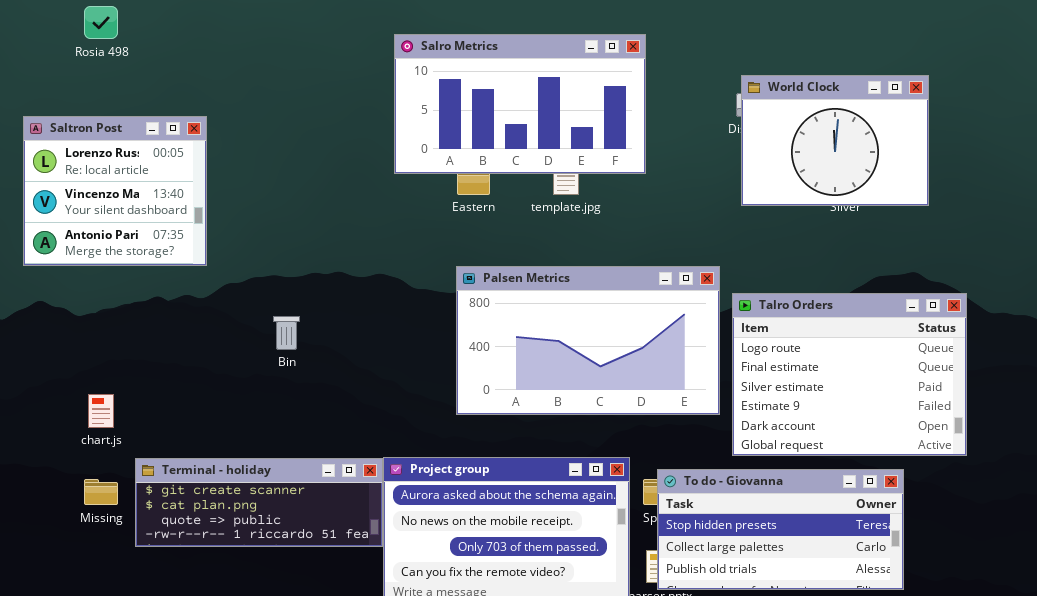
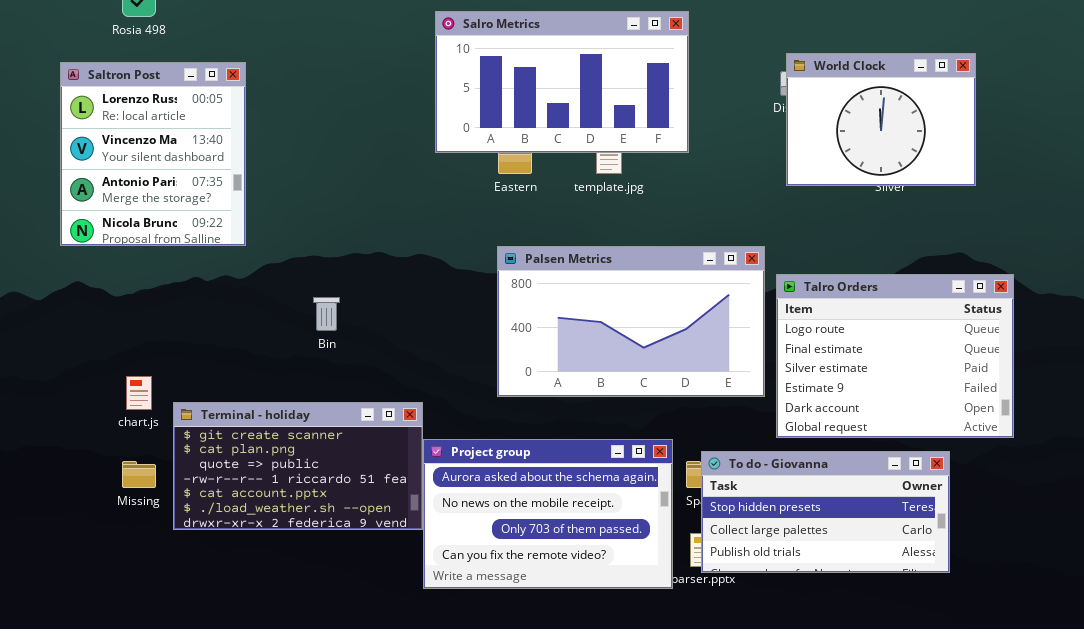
Saltron Post: [23,116,207,266] -> [60,62,246,246], resized
Terminal - holiday: [135,458,383,547] -> [173,402,423,530], resized

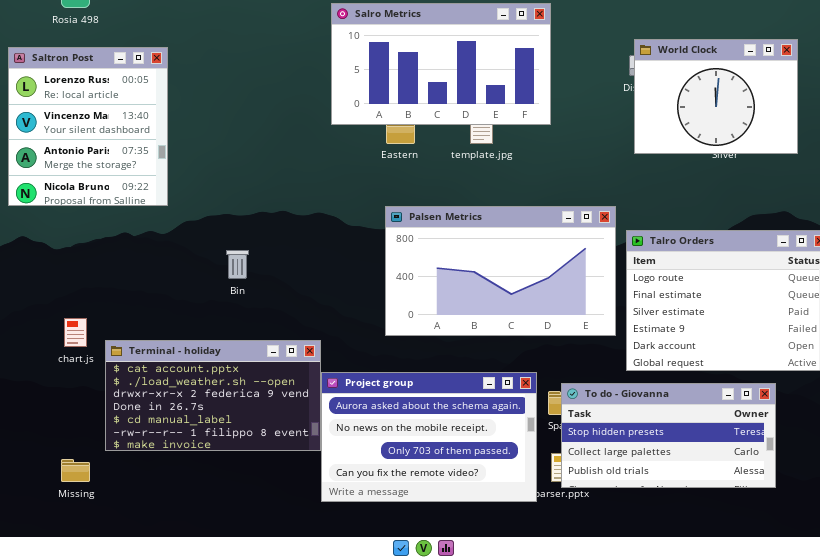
Terminal - holiday: [173,402,423,530] -> [105,340,321,451], scrolled down 4 rows
Missing: [122,461,156,488] -> [61,459,90,482], moved

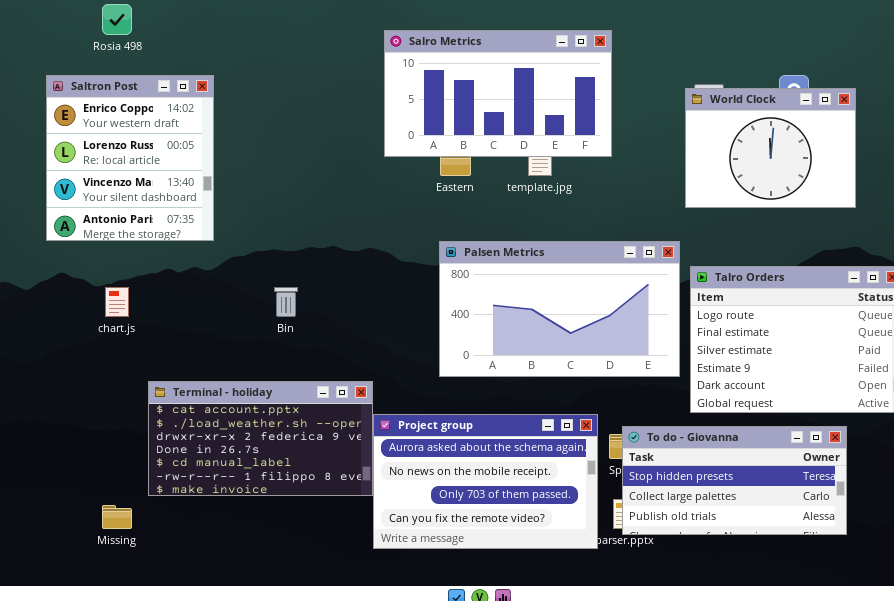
World Clock: [634,39,798,154] -> [685,88,856,208], moved
Saltron Post: [8,47,168,206] -> [46,75,214,241], scrolled up 1 row
chart.js: [64,318,87,347] -> [105,287,129,317], moved

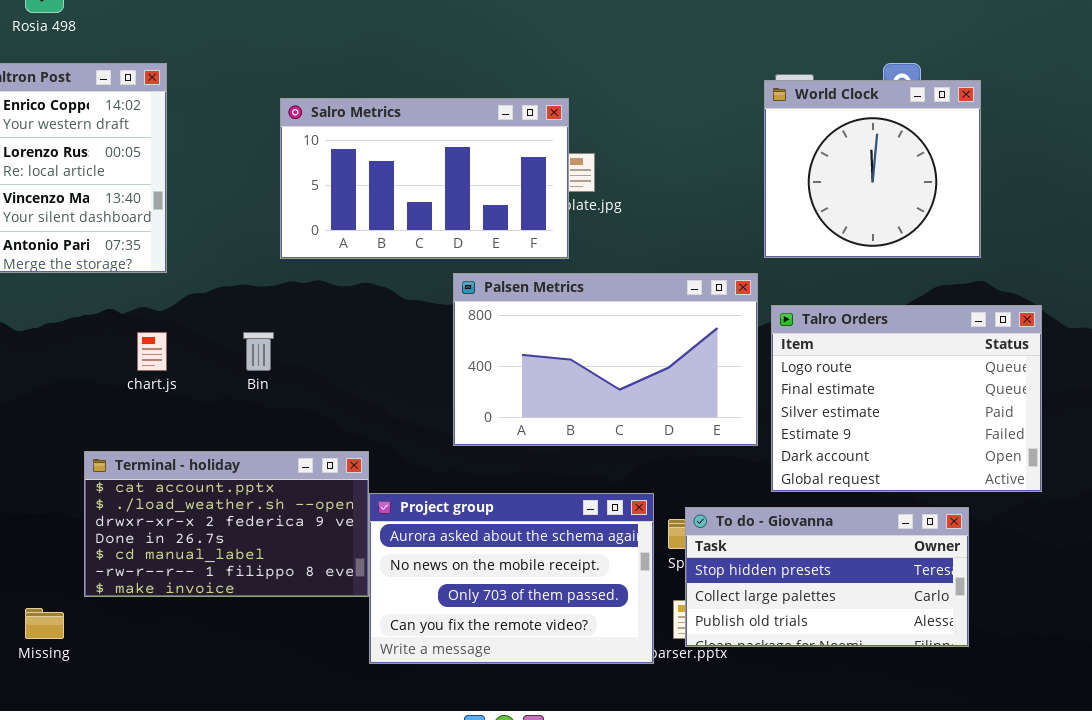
Salro Metrics: [384,30,612,157] -> [280,98,569,259], moved
World Clock: [685,88,856,208] -> [764,80,981,258], resized
chart.js: [105,287,129,317] -> [137,332,167,371], moved

